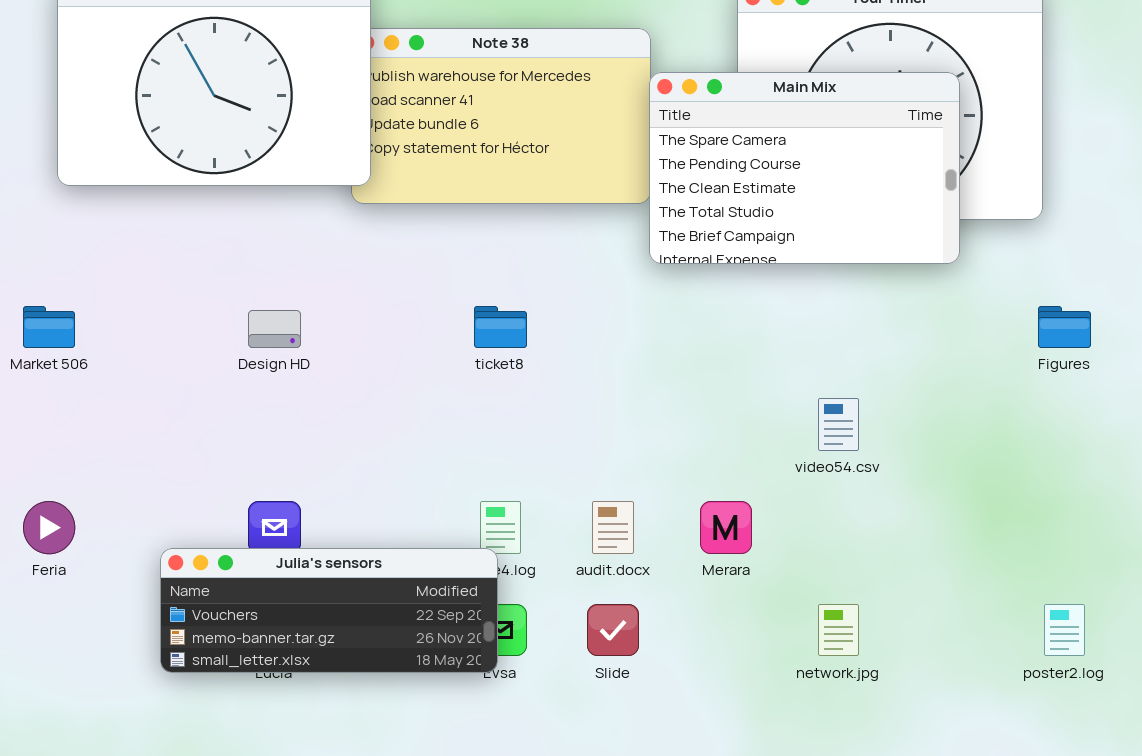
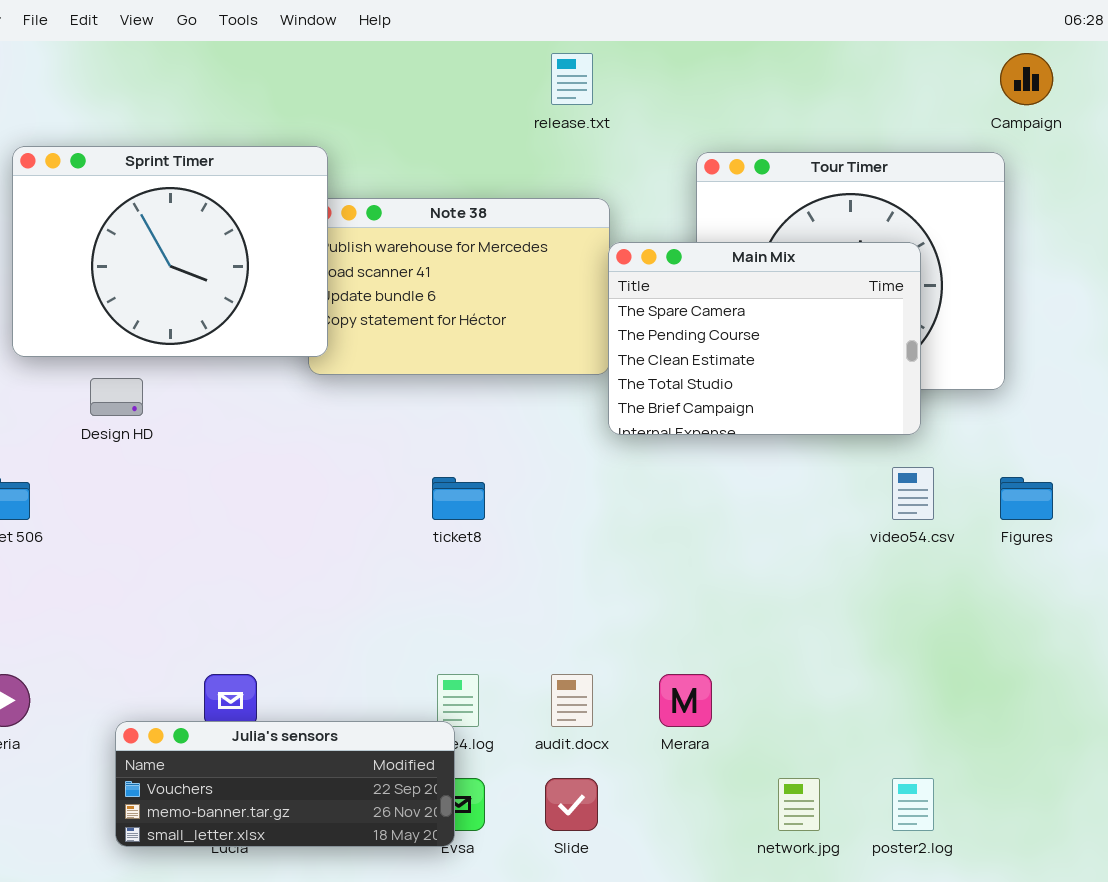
Design HD: [248,310,301,348] -> [90,378,143,416], moved
video54.csv: [818,398,859,451] -> [892,467,934,520], moved
poster2.log: [1044,604,1085,656] -> [892,778,934,831], moved

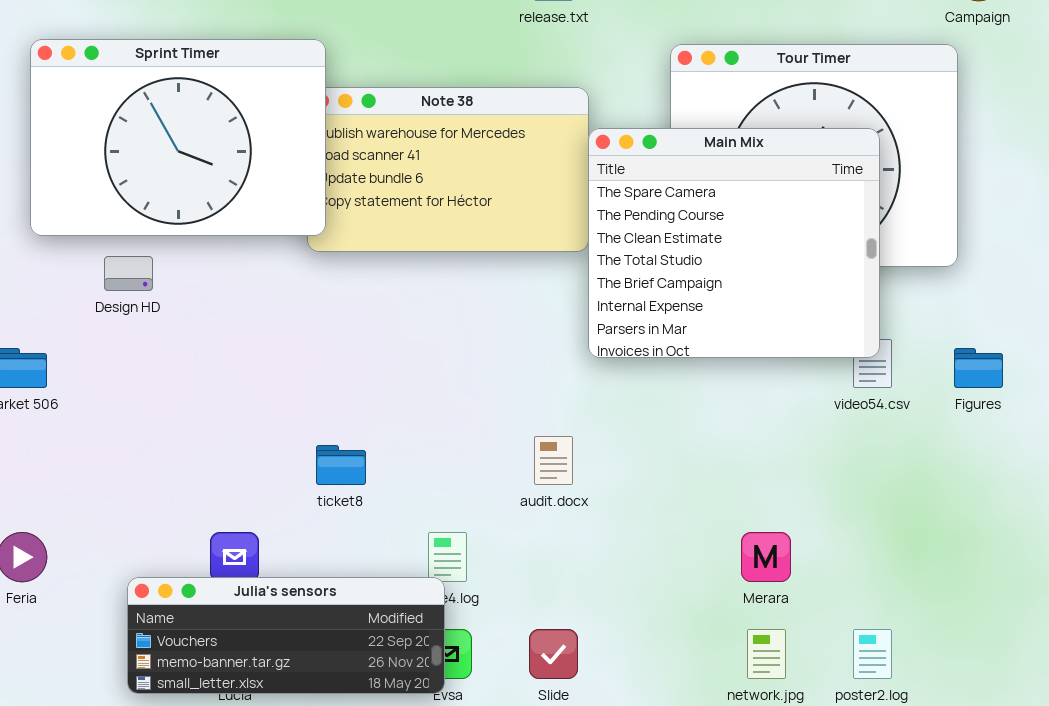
Main Mix: [608,242,921,435] -> [588,128,880,358], resized
ticket8: [432,477,485,520] -> [316,445,366,485], moved
audit.docx: [551,674,593,727] -> [534,436,573,485], moved
Merara: [659,674,712,727] -> [741,532,791,582], moved

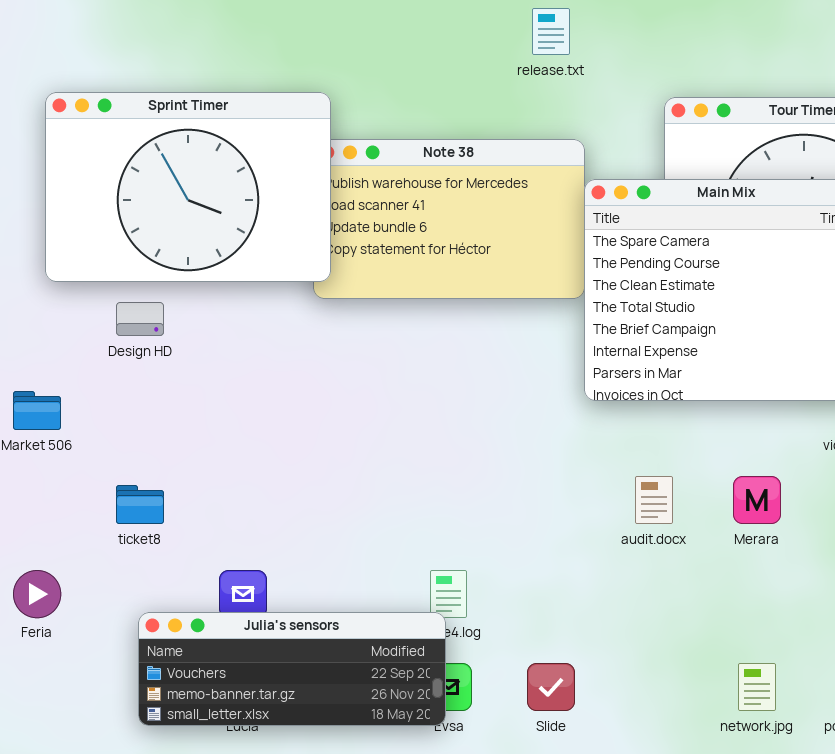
audit.docx: [534,436,573,485] -> [635,476,673,524], moved
ticket8: [316,445,366,485] -> [116,485,164,524], moved
Merara: [741,532,791,582] -> [733,476,781,524], moved

